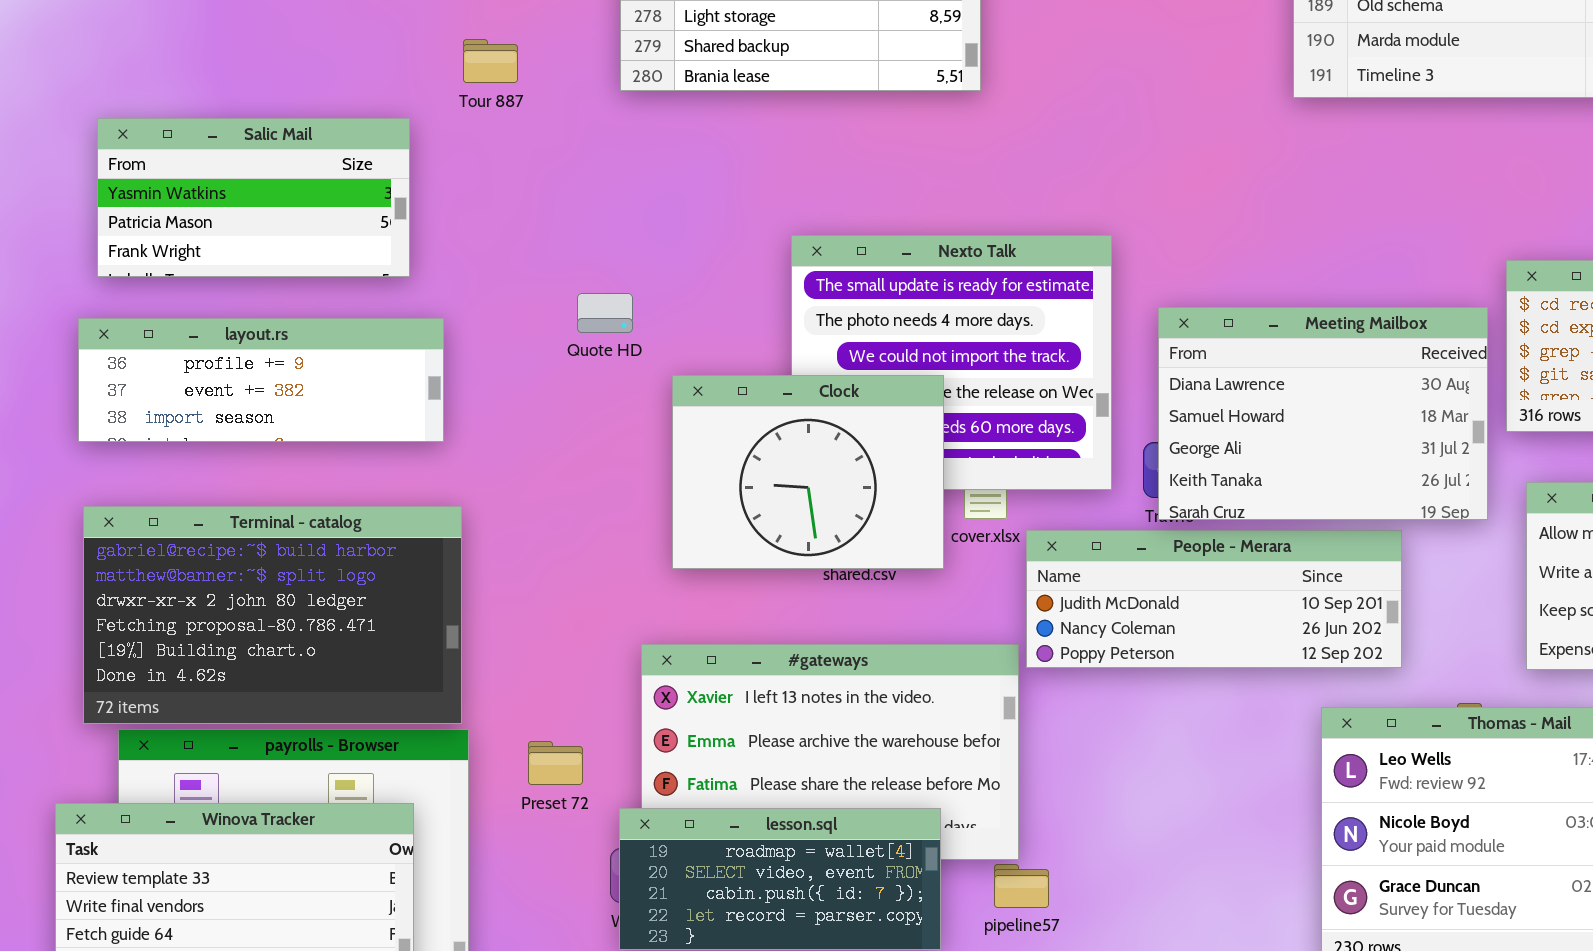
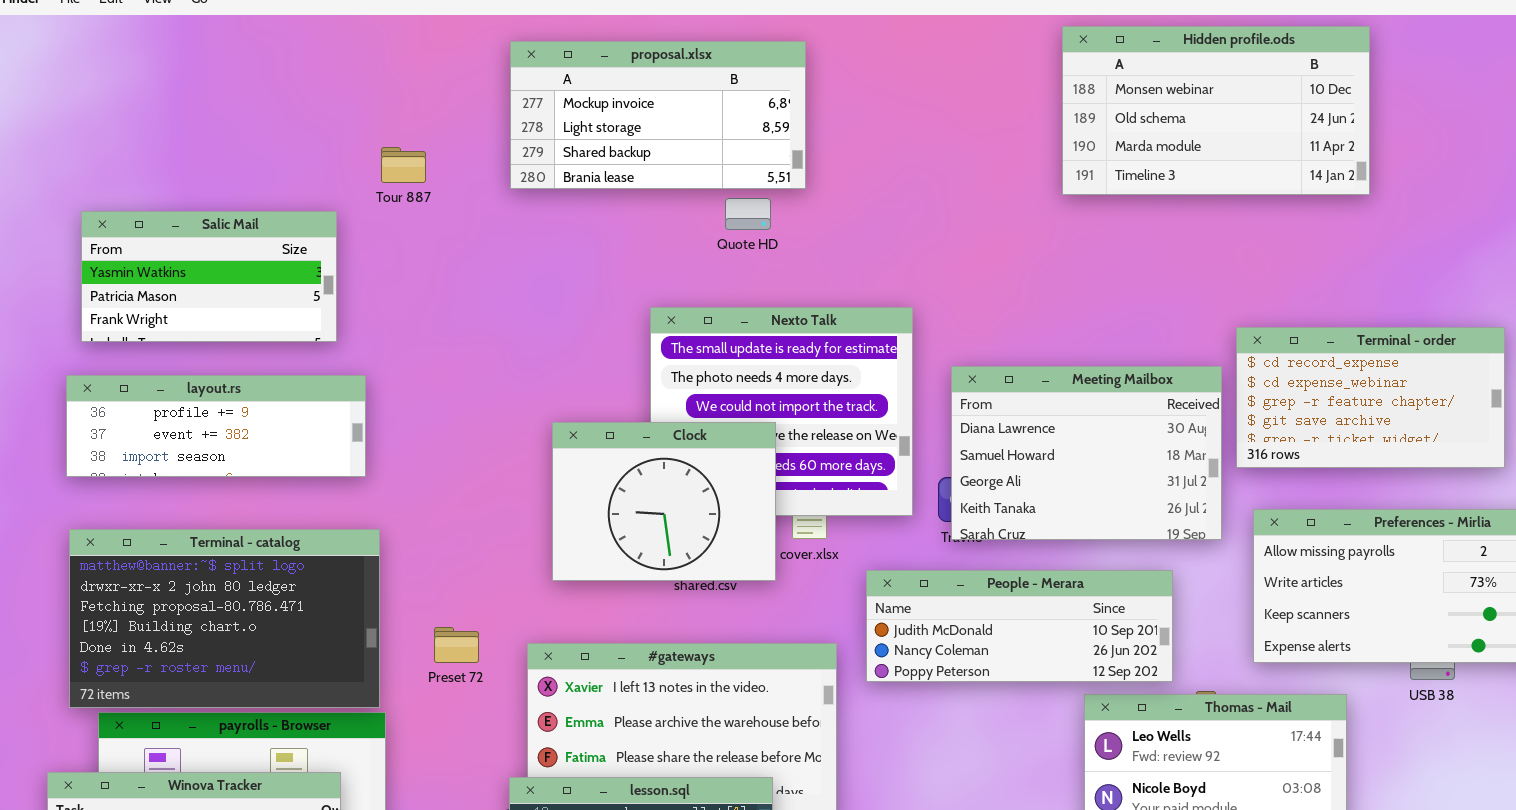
Quote HD: [577,293,633,333] -> [725,198,771,230], moved
Terminal - catalog: [83,506,462,724] -> [69,529,380,708], scrolled down 1 row
People - Merara: [1026,530,1402,668] -> [866,570,1173,682], moved
Preset 72: [528,741,583,785] -> [434,627,479,663], moved

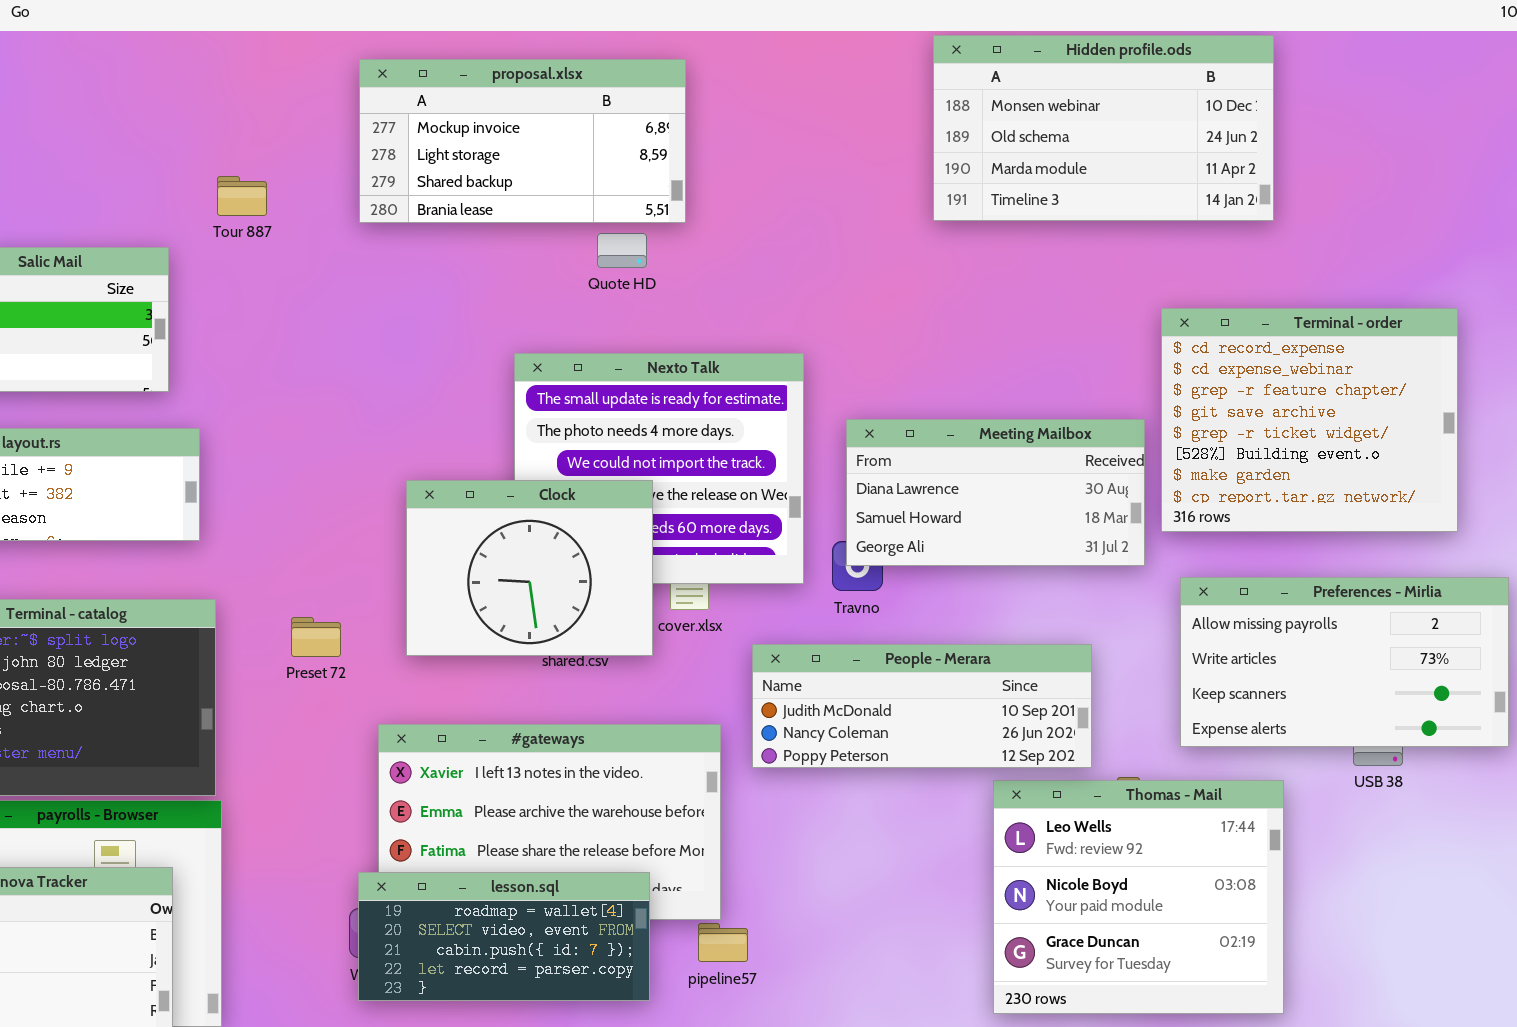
Hidden profile.ods: [1062,26,1370,195] -> [933,35,1274,221], moved
Terminal - order: [1236,327,1505,468] -> [1161,308,1458,532], resized
Meeting Mailbox: [951,366,1222,540] -> [846,419,1145,566], resized
Preset 72: [434,627,479,663] -> [291,617,341,657], moved

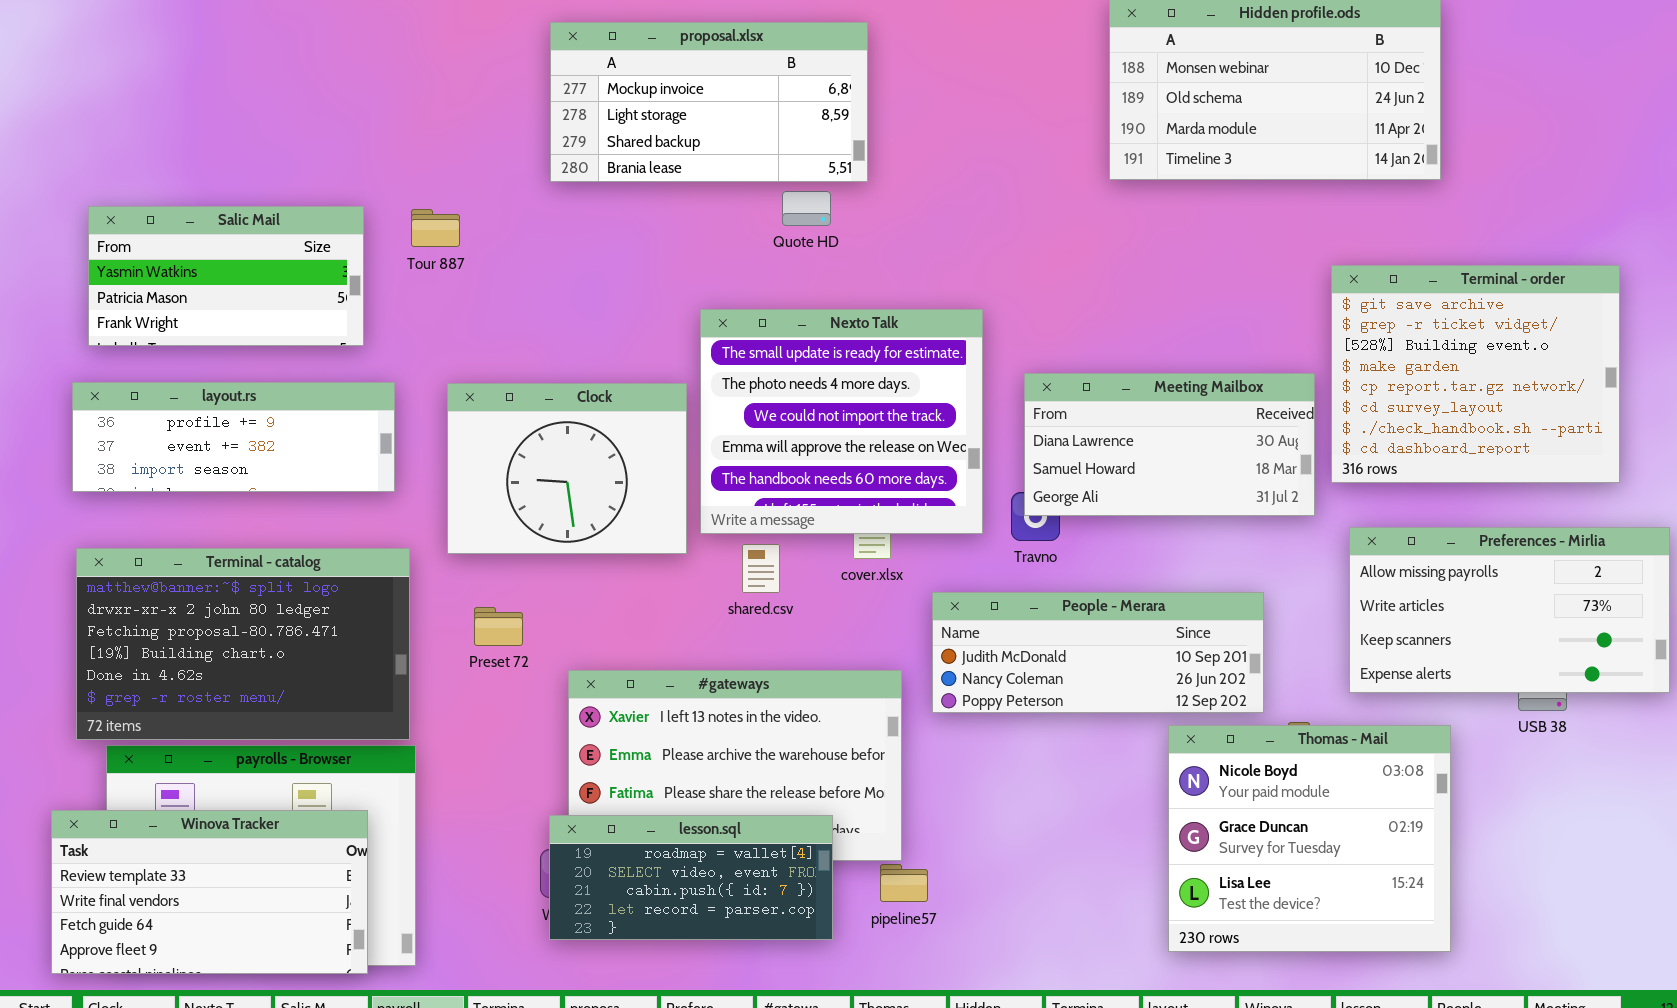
Tour 887: [217,176,267,216] -> [411,209,460,247], moved
Terminal - order: [1161,308,1458,532] -> [1331,265,1620,483], scrolled down 3 rows
Clock: [406,480,653,656] -> [447,383,687,554], moved
Preset 72: [291,617,341,657] -> [474,607,523,646], moved
Thomas - Mail: [993,780,1284,1014] -> [1168,725,1451,952], scrolled down 1 row

